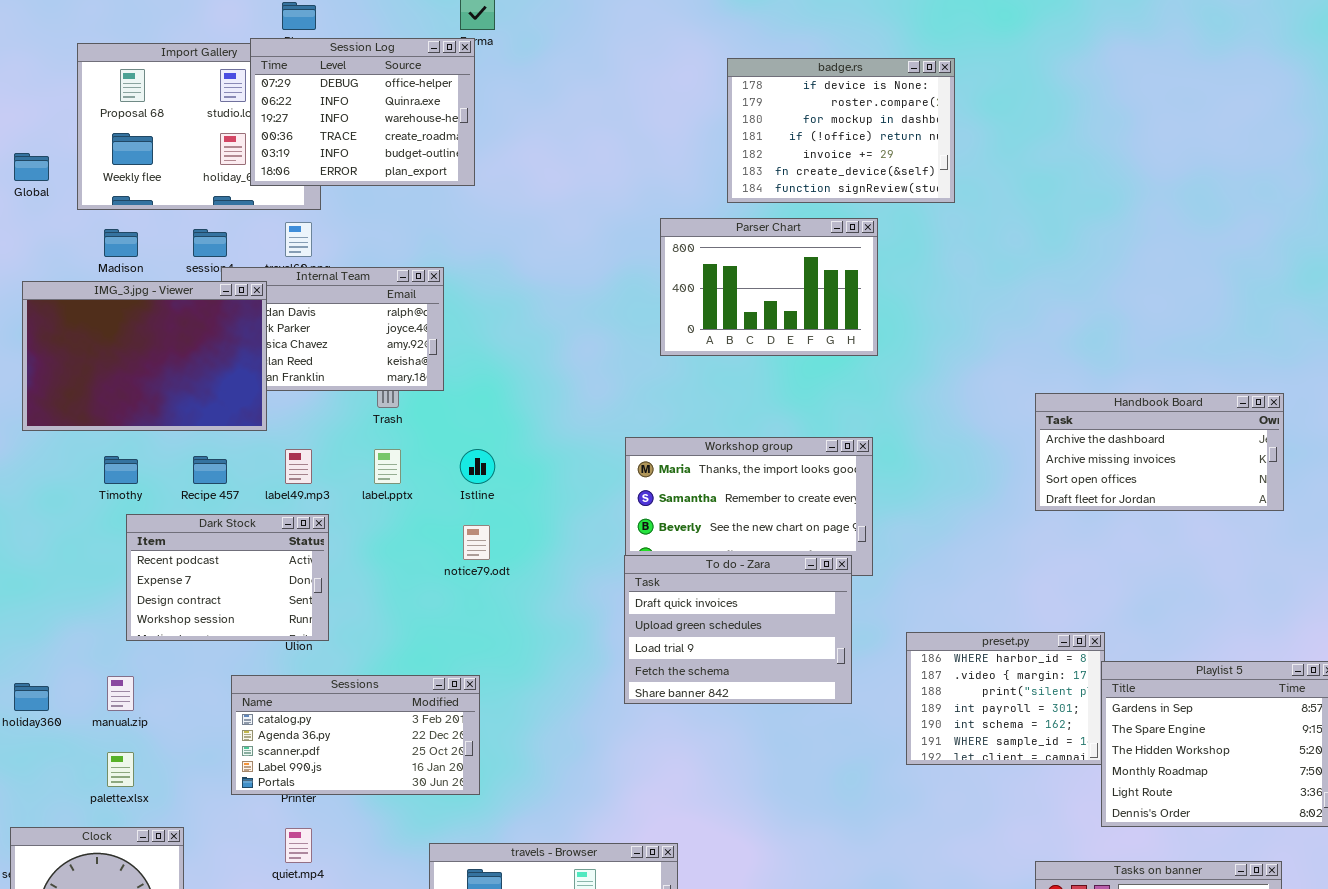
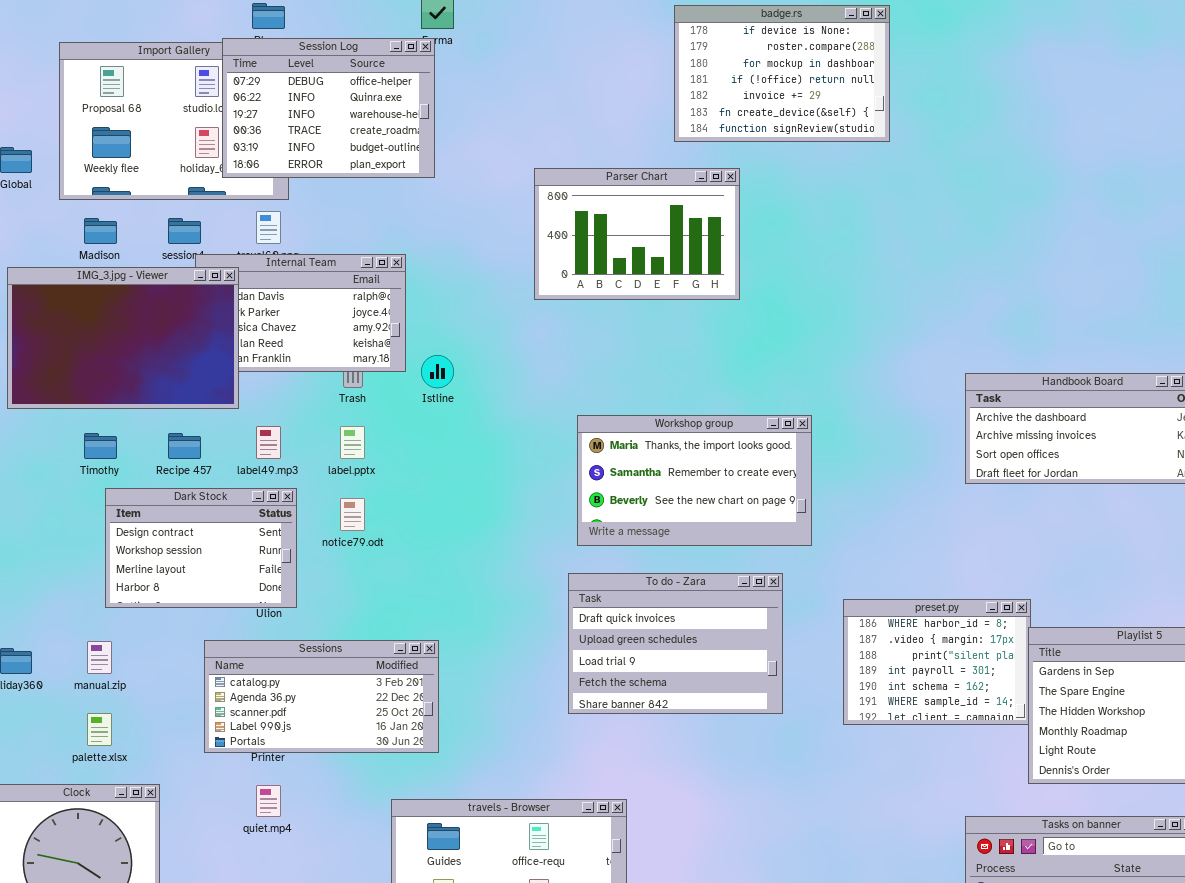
badge.rs: [727,58,955,203] -> [674,5,890,142], moved
Parser Chart: [660,218,878,356] -> [534,168,740,300], moved
Istline: [460,449,495,484] -> [421,355,454,388], moved
Dark Stock: [126,514,329,641] -> [105,488,297,608], scrolled down 2 rows
notice79.odt: [463,525,490,560] -> [340,498,365,531], moved
To do - Zara: [624,555,852,704] -> [568,573,783,714], moved

